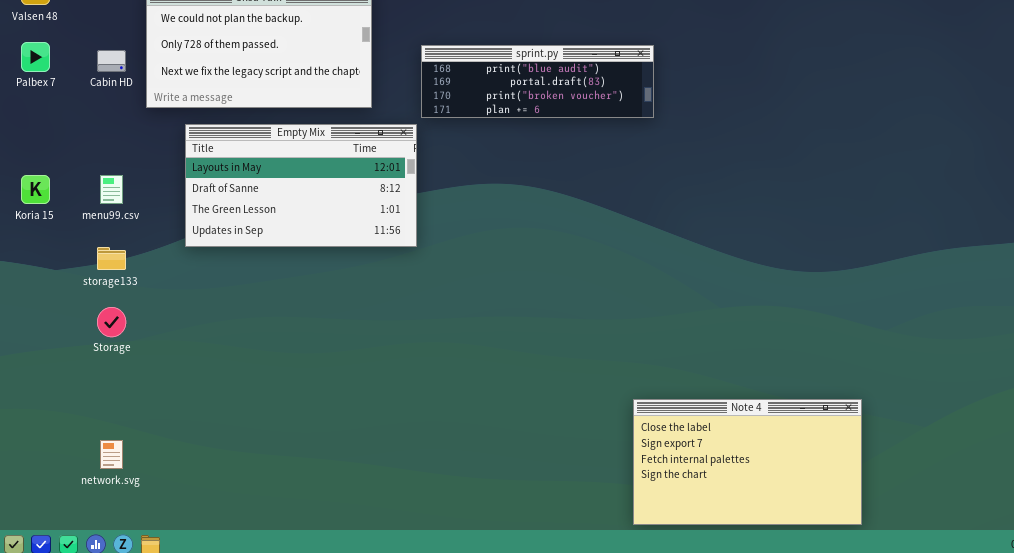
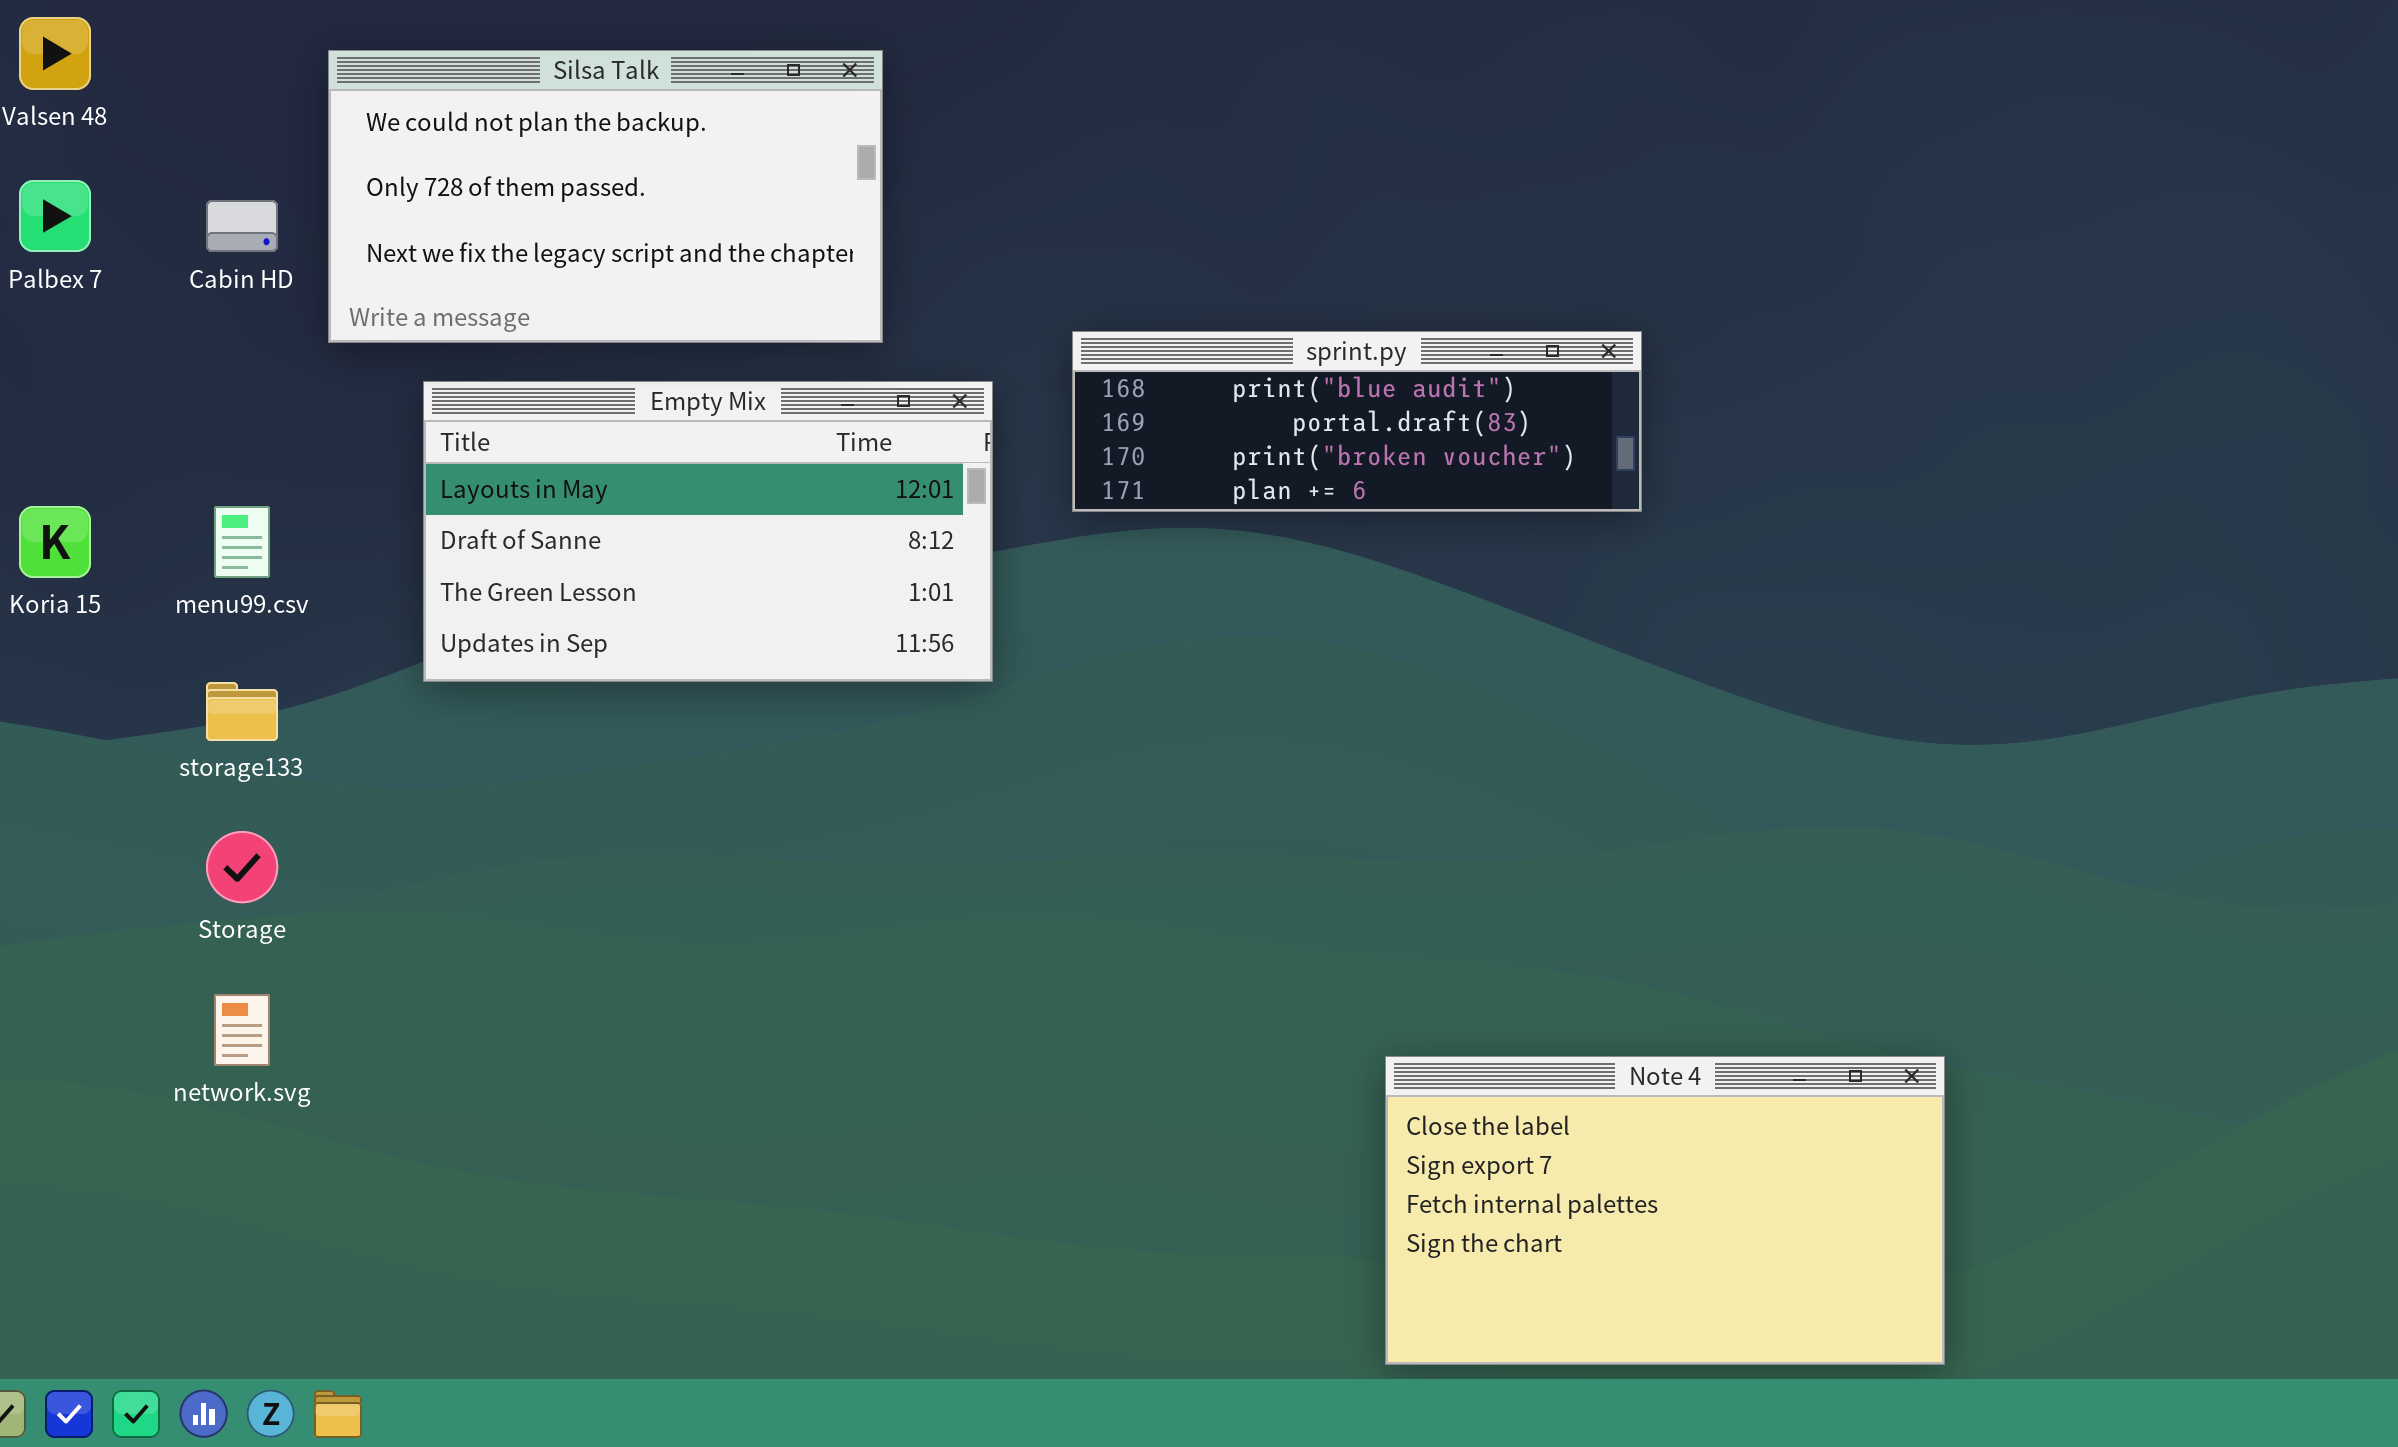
sprint.py: [421,45,654,118] -> [1072,331,1642,512], moved
Note 4: [633,399,862,525] -> [1385,1056,1945,1365], moved
network.svg: [100,440,123,469] -> [214,994,270,1066], moved

